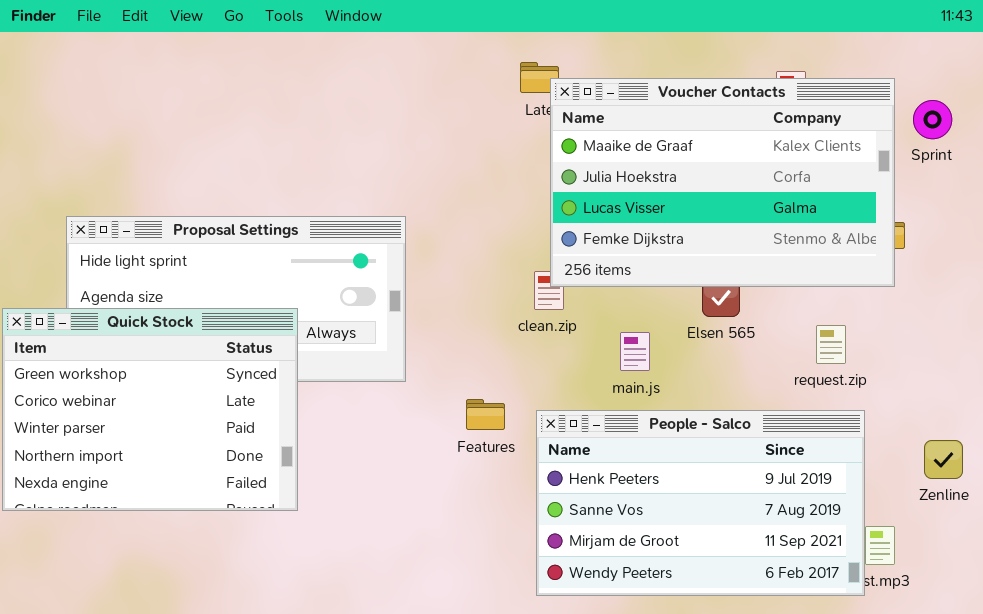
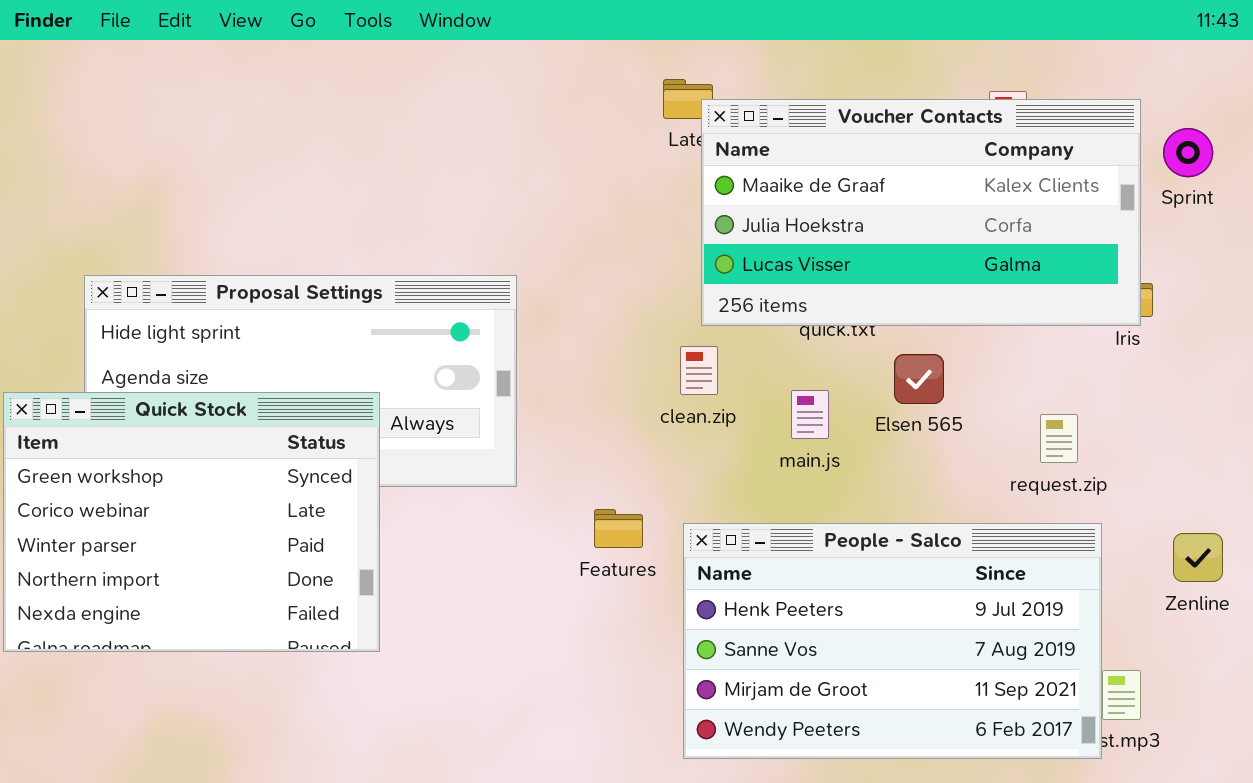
Voucher Contacts: [550,78,895,287] -> [701,99,1141,326], resized
main.js: [620,332,650,371] -> [791,390,829,439], moved
Zenline: [924,440,963,479] -> [1173,533,1223,582], moved

